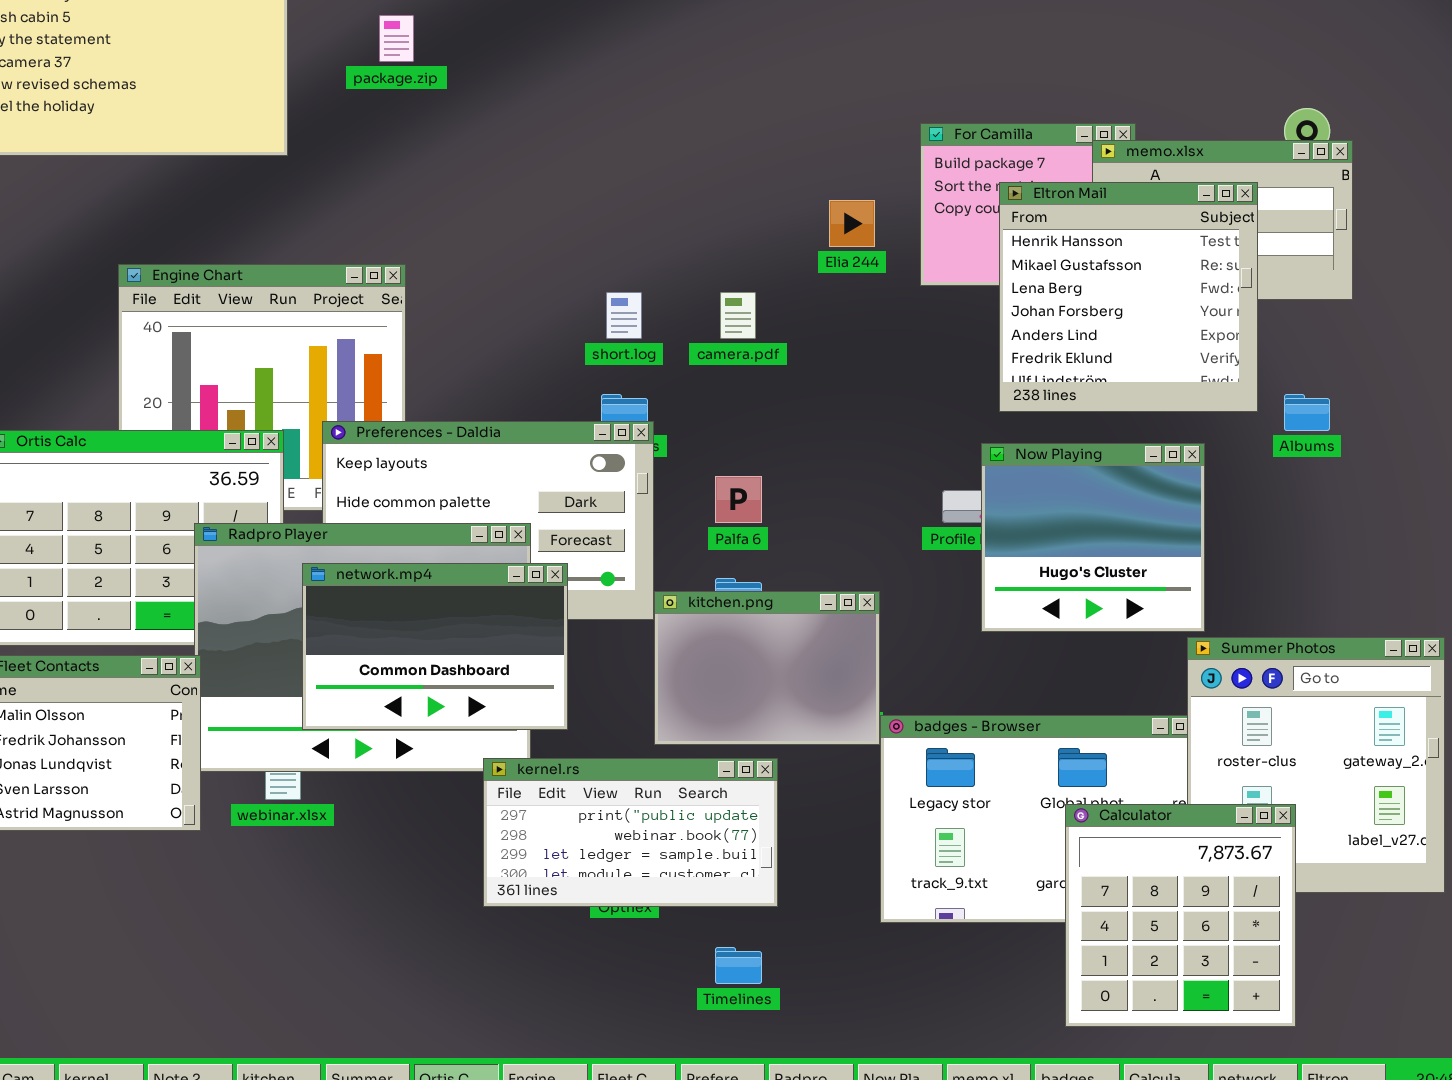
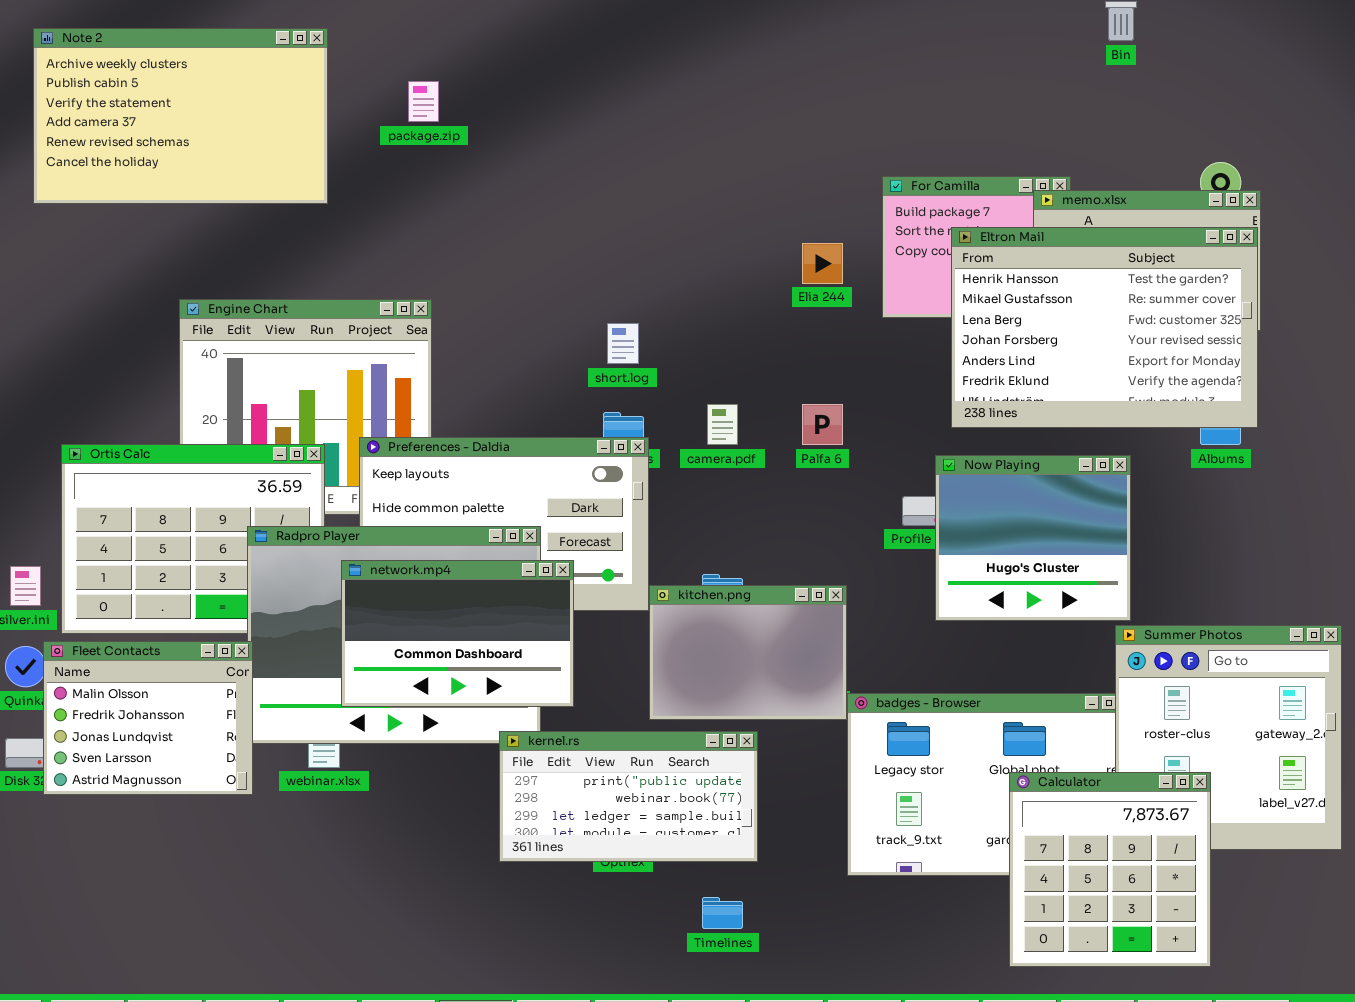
Eltron Mail: [999,182,1258,412] -> [951,227,1258,428], resized
camera.pdf: [720,292,756,339] -> [707,404,738,445], moved
Palfa 6: [715,476,762,523] -> [802,404,843,445], moved

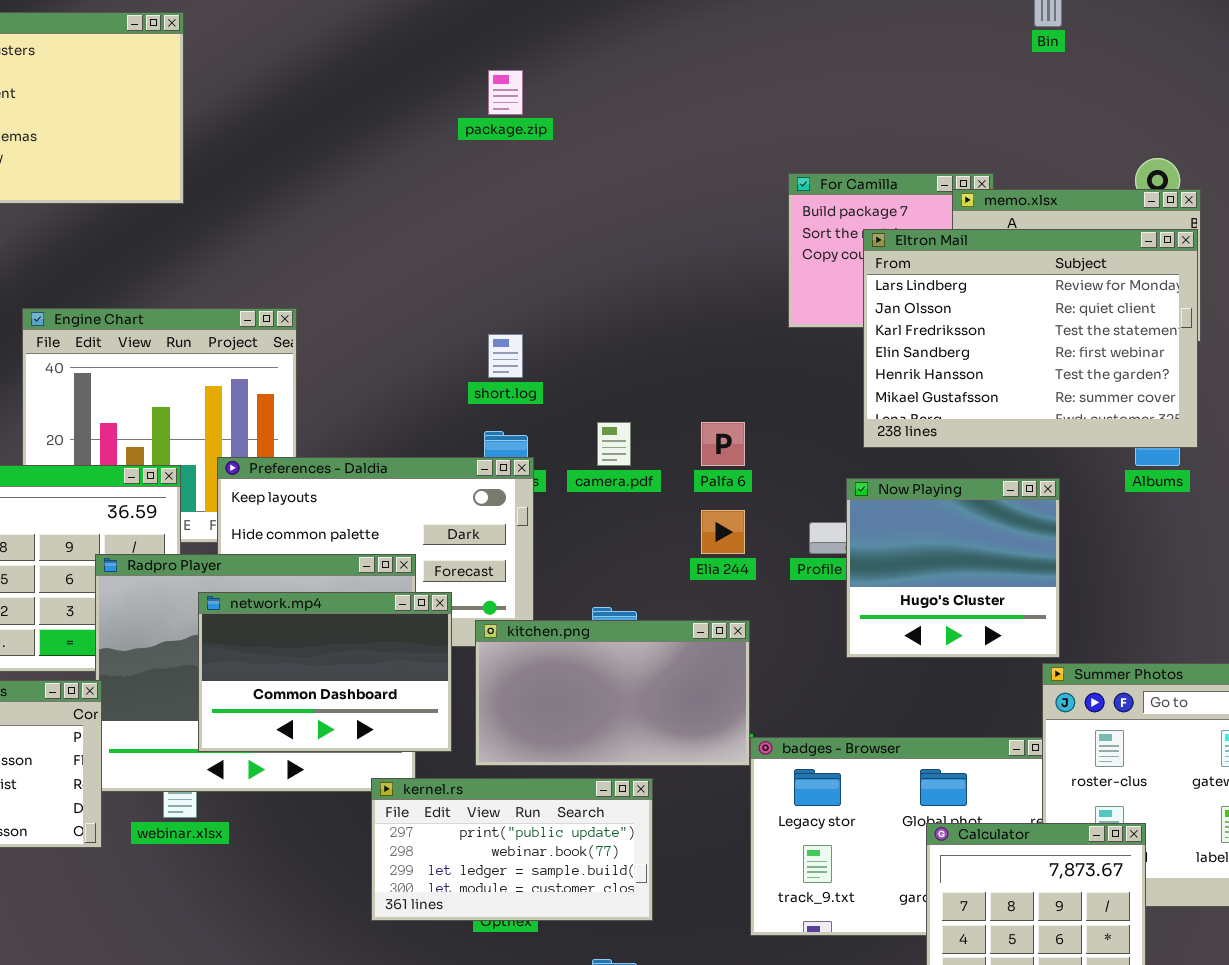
package.zip: [408,81,439,122] -> [488,70,523,115], moved
Eltron Mail: [951,227,1258,428] -> [863,229,1198,448], scrolled up 4 rows
Elia 244: [802,243,843,284] -> [701,510,745,554], moved
kitchen.png: [649,585,847,720] -> [475,620,750,766], resized

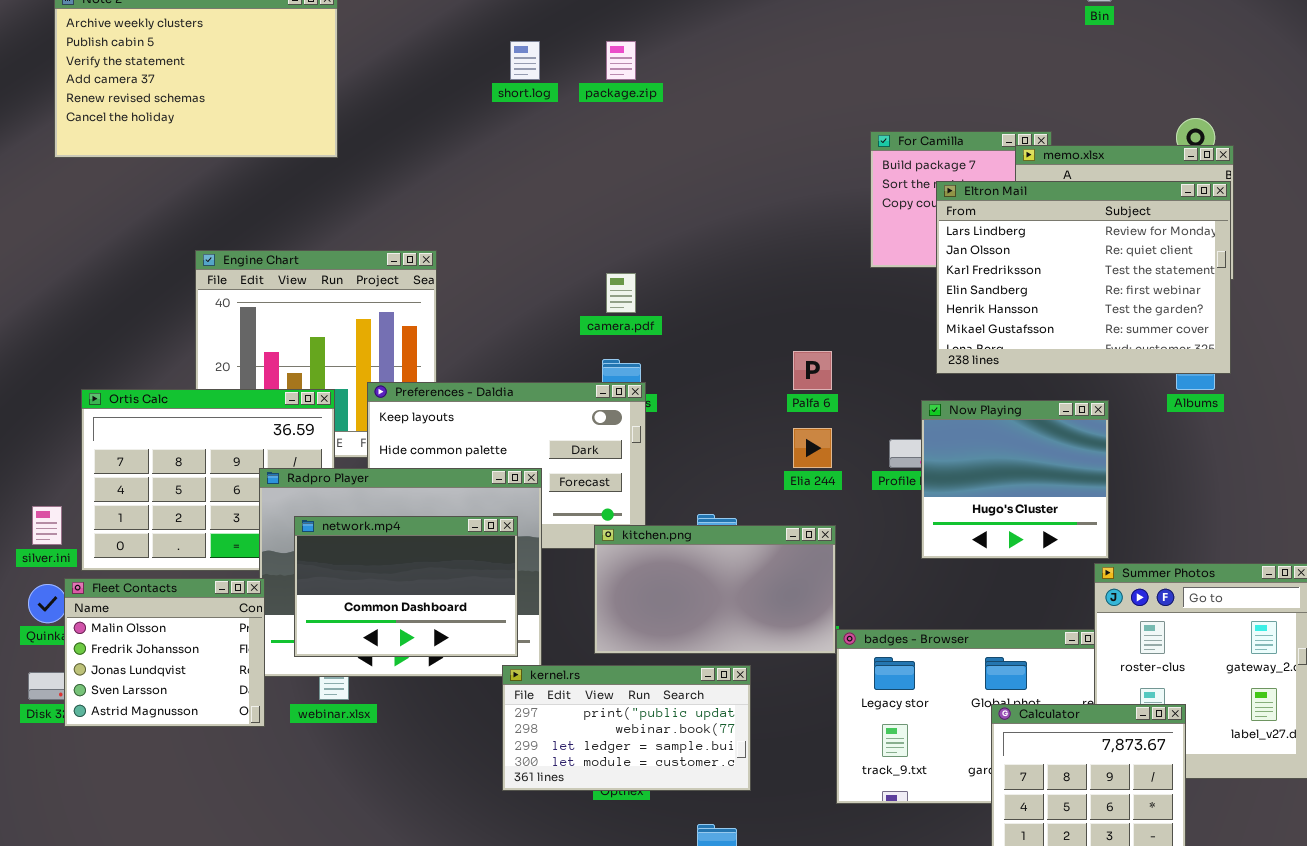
short.log: [488,334,523,378] -> [510,41,540,80], moved
camera.pdf: [597,422,631,466] -> [606,273,636,313], moved
network.mp4: [198,592,452,752] -> [294,516,518,657], moved

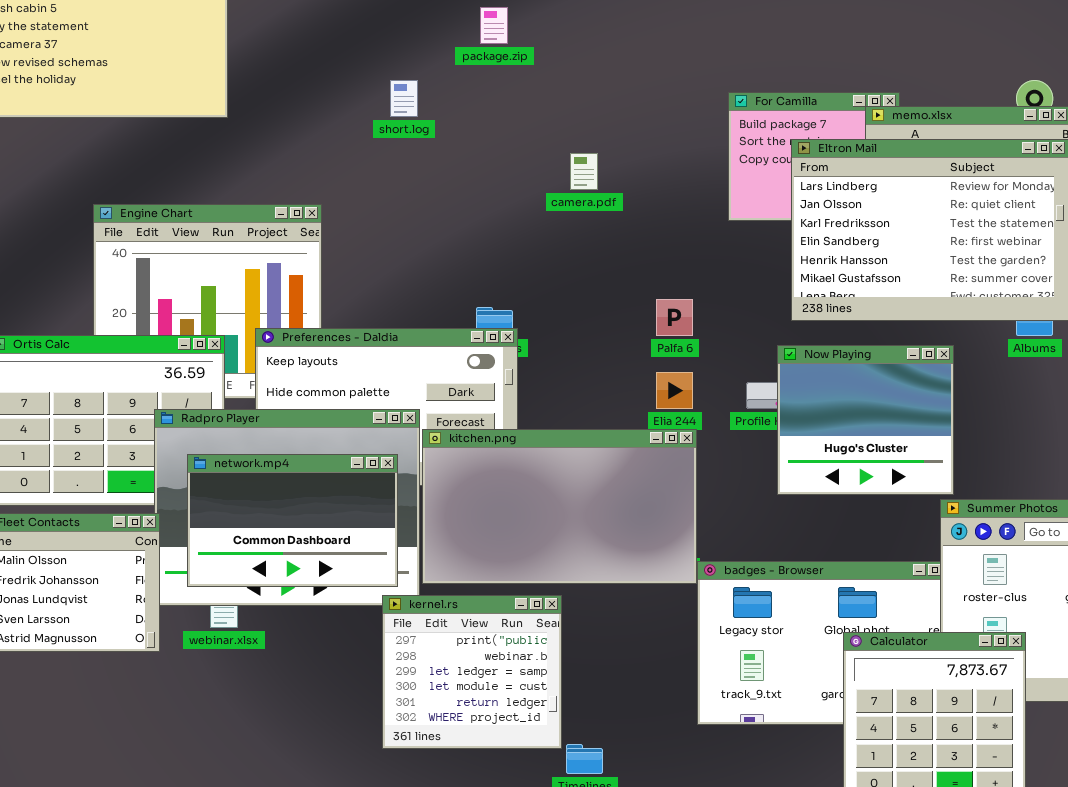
short.log: [510,41,540,80] -> [390,80,418,117], moved
camera.pdf: [606,273,636,313] -> [570,153,598,190], moved
kitchen.png: [594,525,836,654] -> [422,429,697,584], resized
kernel.rs: [502,665,751,791] -> [382,595,562,749], resized

